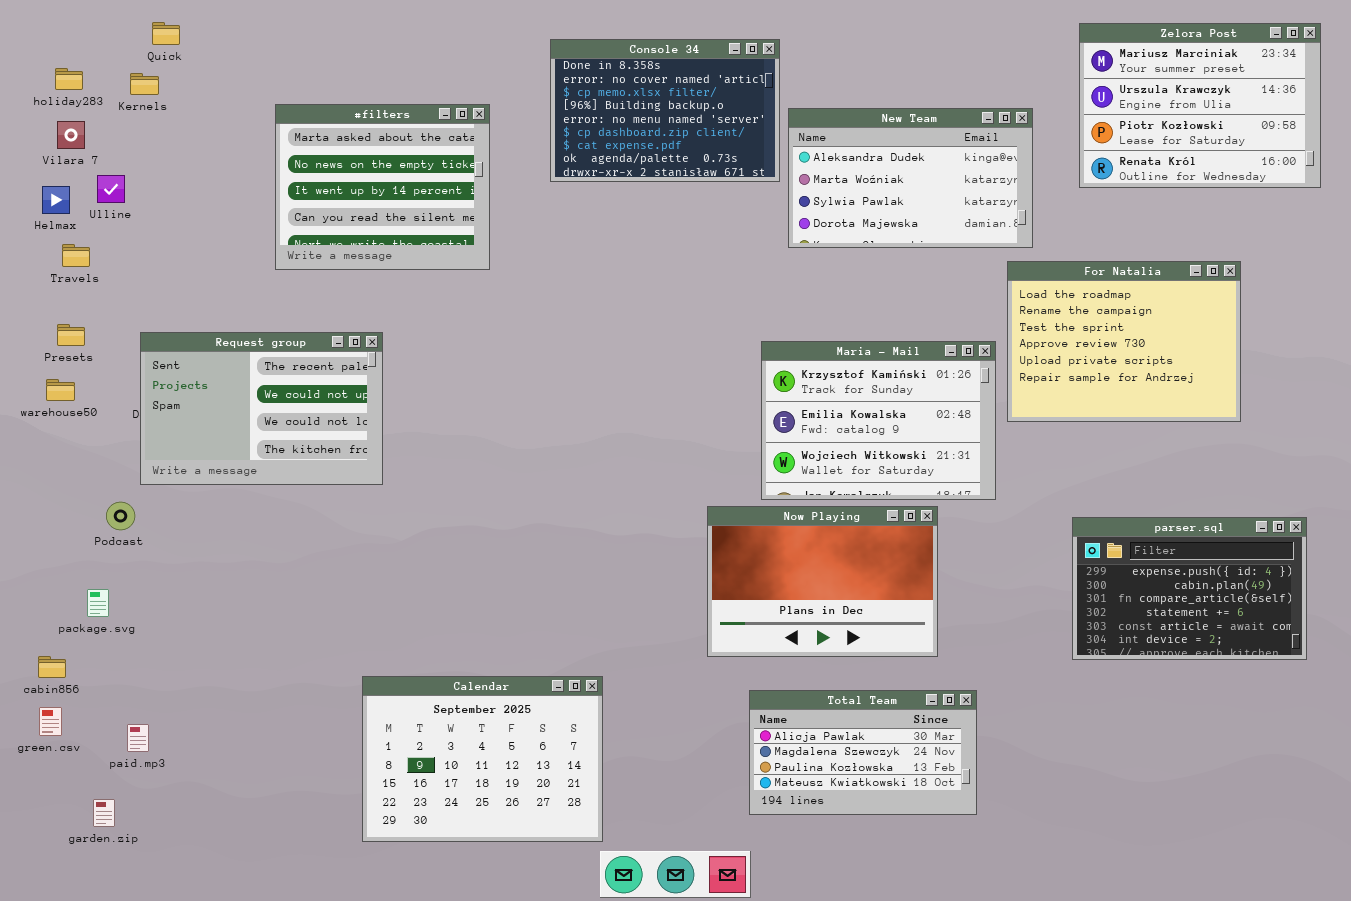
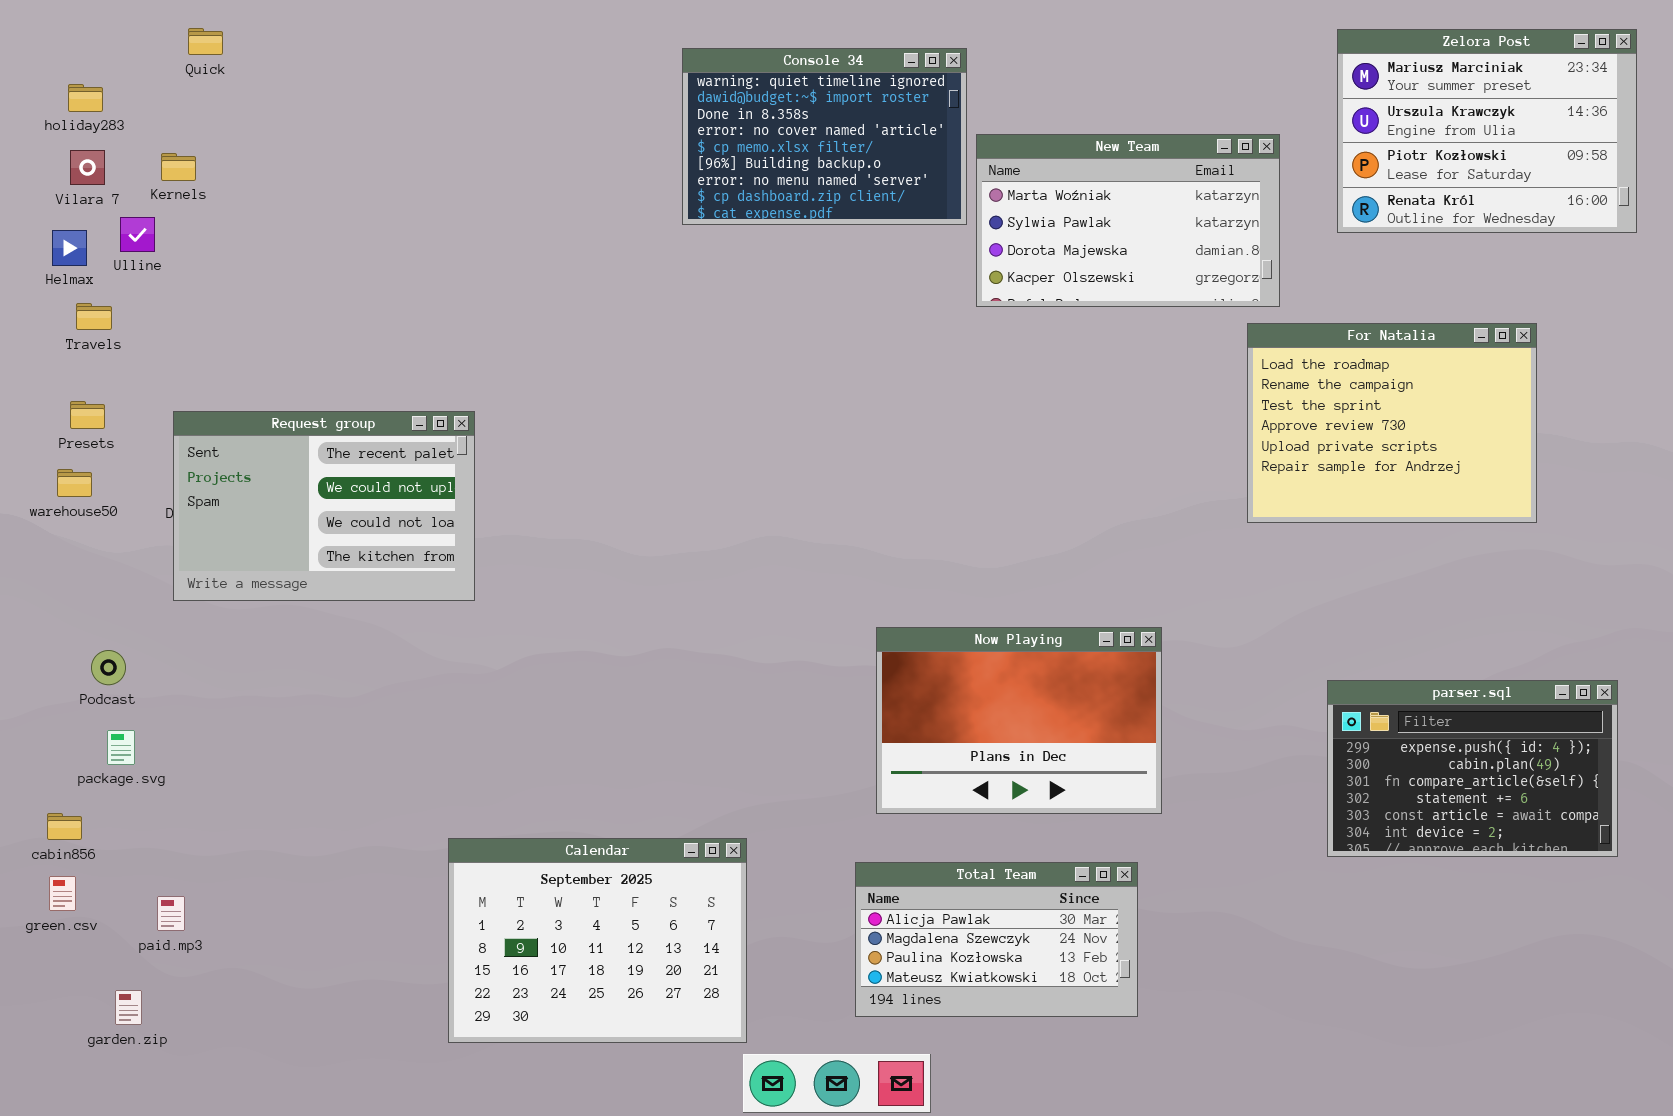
Console 34: [550,39,780,182] -> [682,48,967,225], scrolled up 2 rows
Kernels: [130,73,159,95] -> [161,153,196,181], moved
#filters: [275,104,490,270] -> none, closed
New Team: [788,108,1033,248] -> [976,134,1280,307], scrolled down 1 row
Maria - Mail: [761,341,996,500] -> none, closed
Podcast: [106,502,135,530] -> [91,650,126,685], moved
parser.sql: [1072,517,1307,660] -> [1327,680,1618,857], moved
Total Team: [749,690,977,815] -> [855,862,1138,1017], moved

